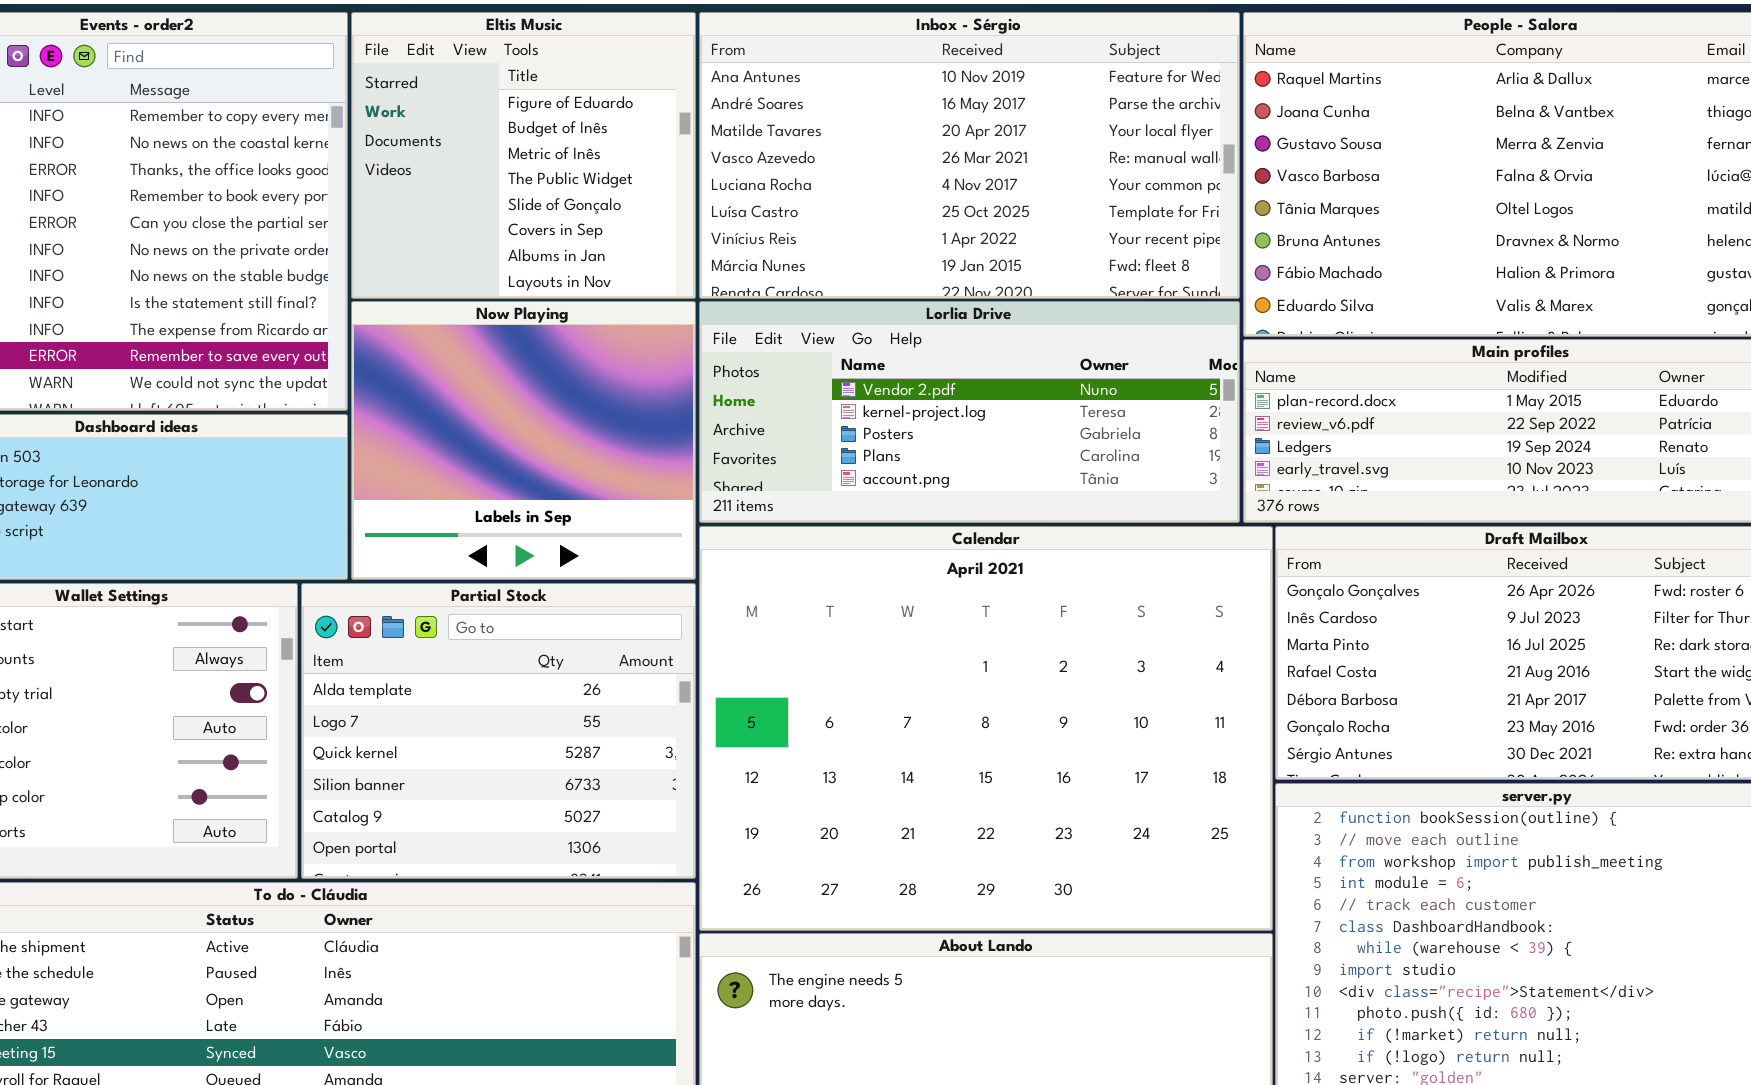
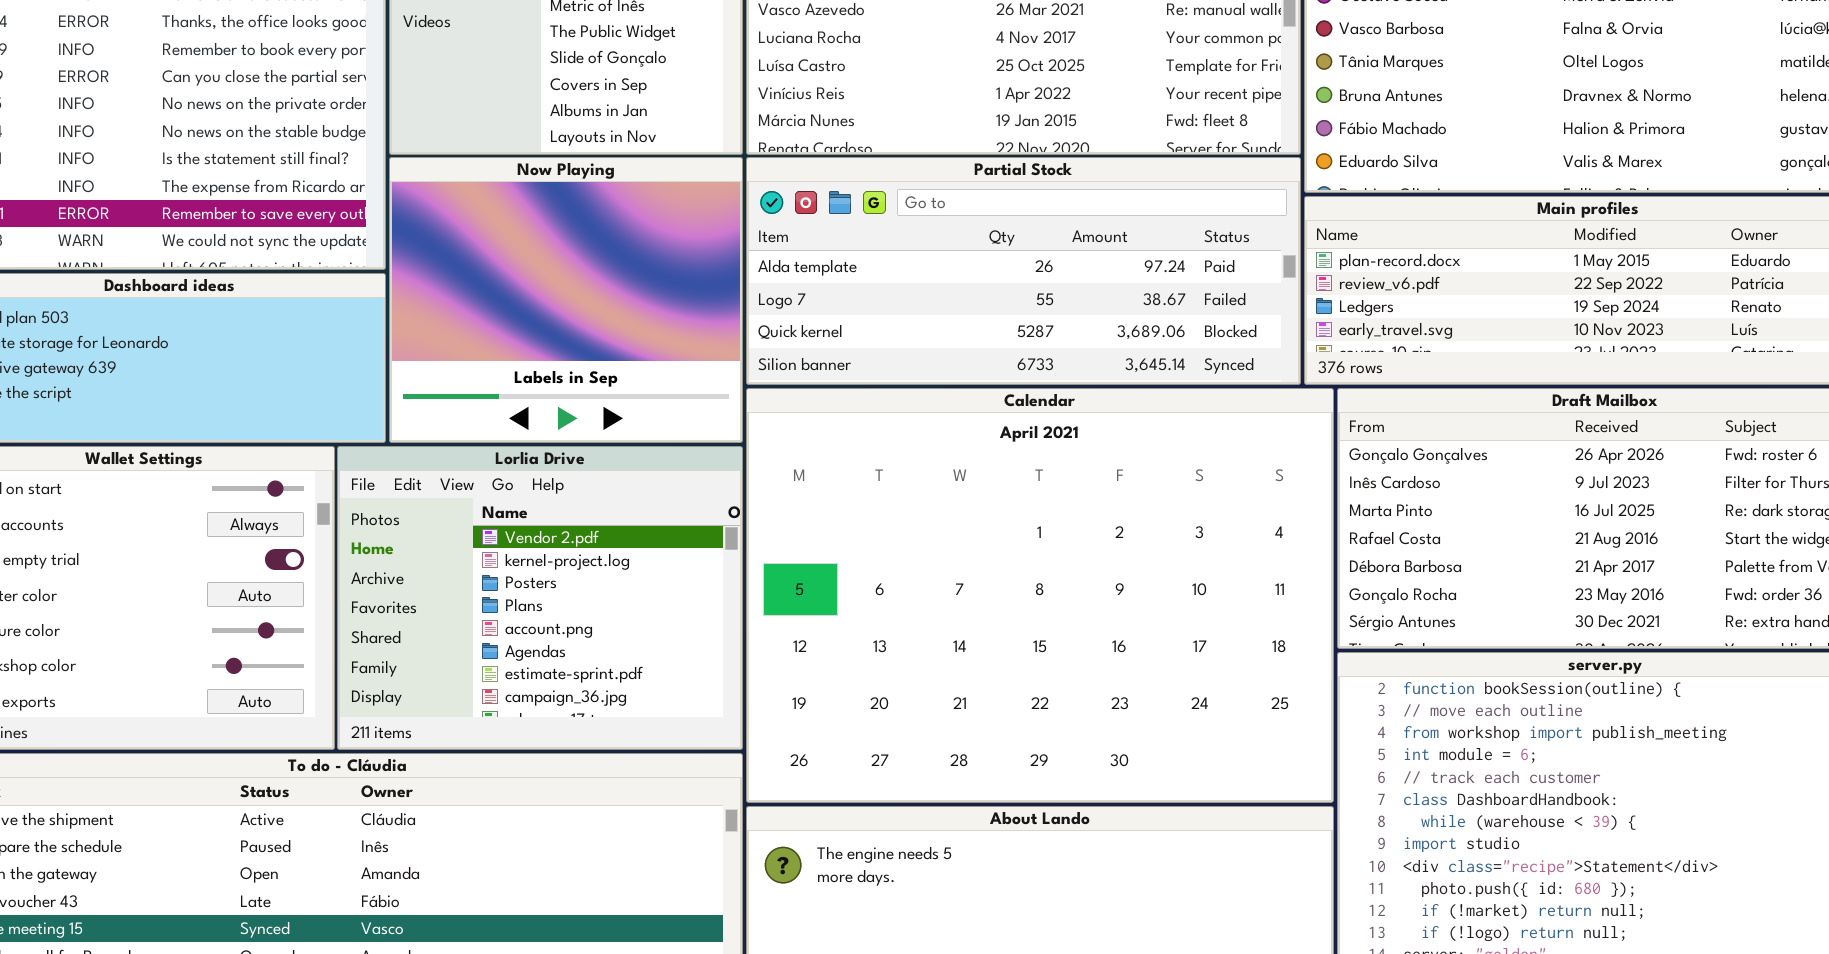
Lorlia Drive: [699,301,1240,523] -> [337,446,743,750], moved, resized
Partial Stock: [301,583,696,879] -> [746,157,1301,385], moved, resized

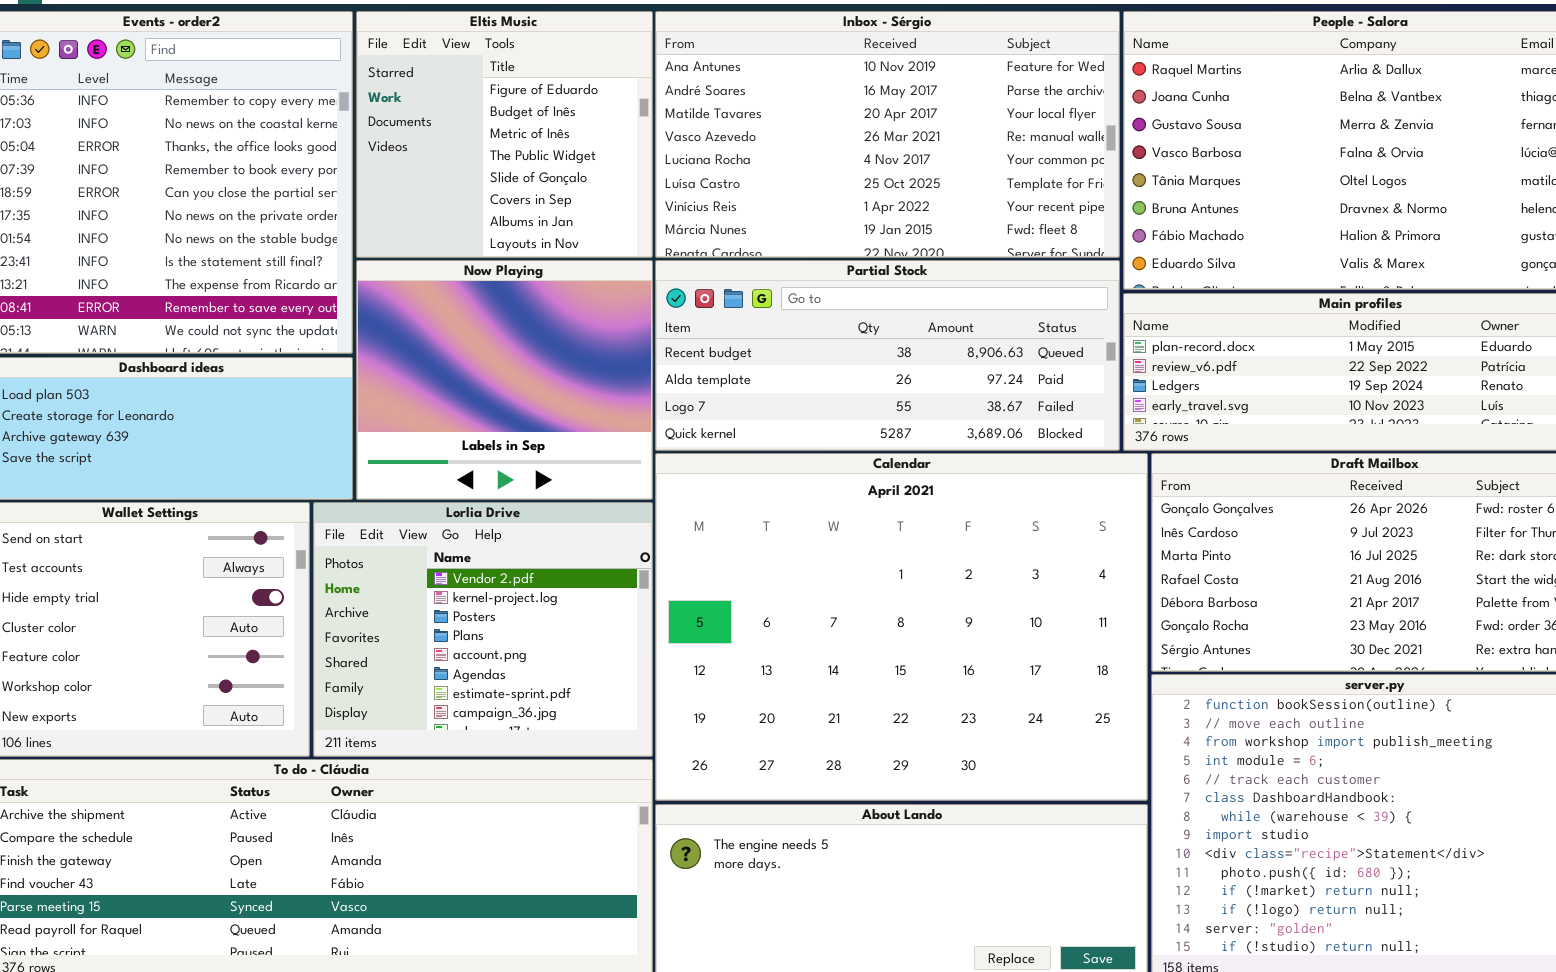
Partial Stock: [746,157,1301,385] -> [655,260,1120,451], scrolled up 1 row

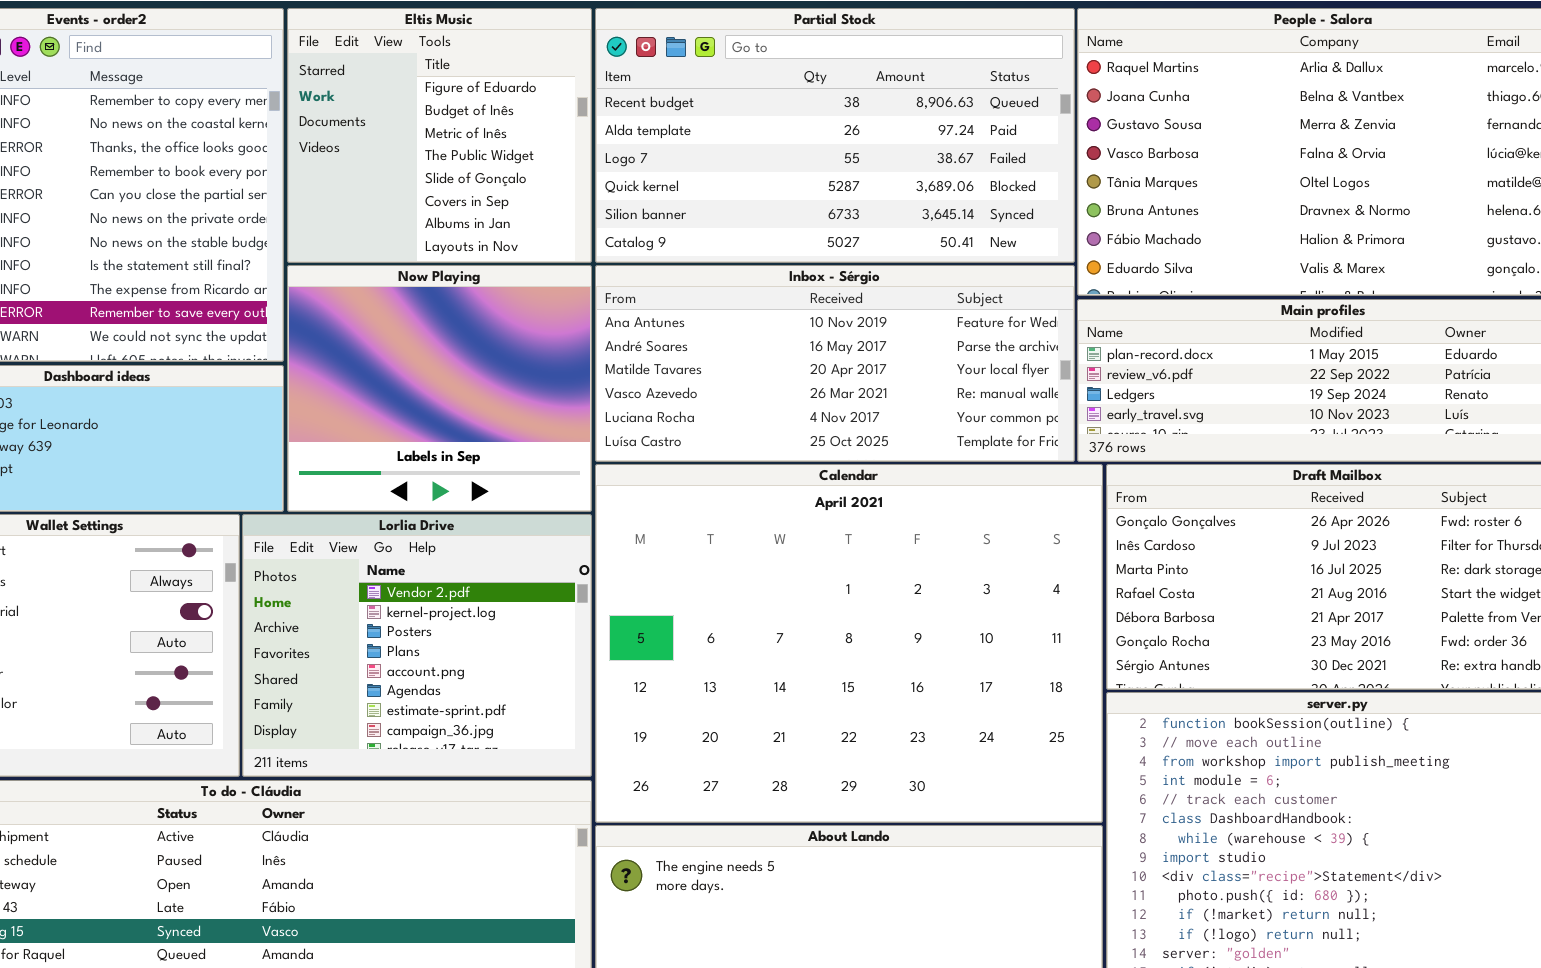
Inbox - Sérgio: [655,11,1120,258] -> [595,265,1075,462], moved, resized
Partial Stock: [655,260,1120,451] -> [595,8,1075,263], moved, resized

